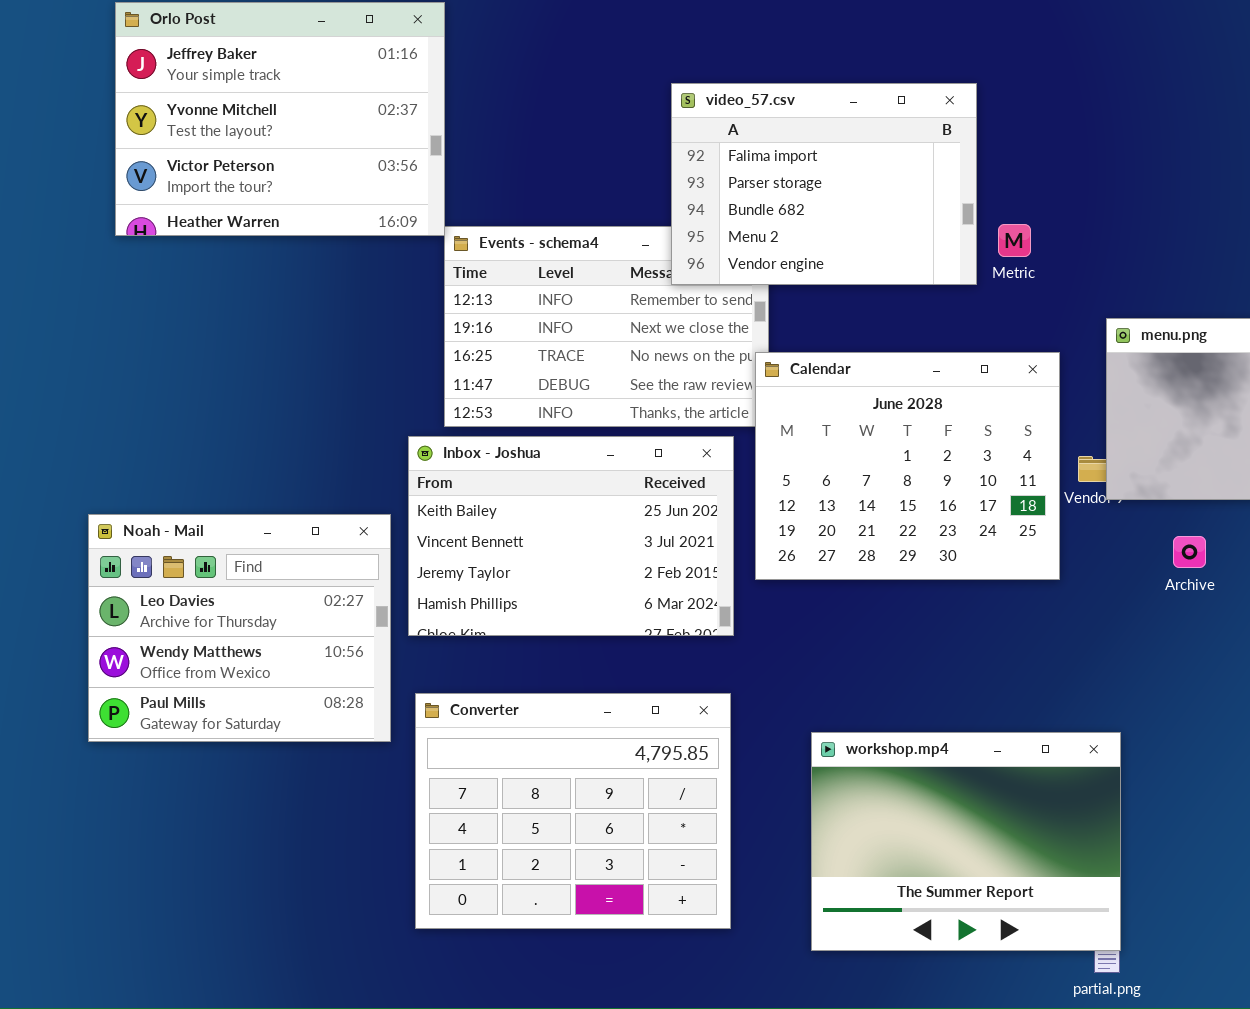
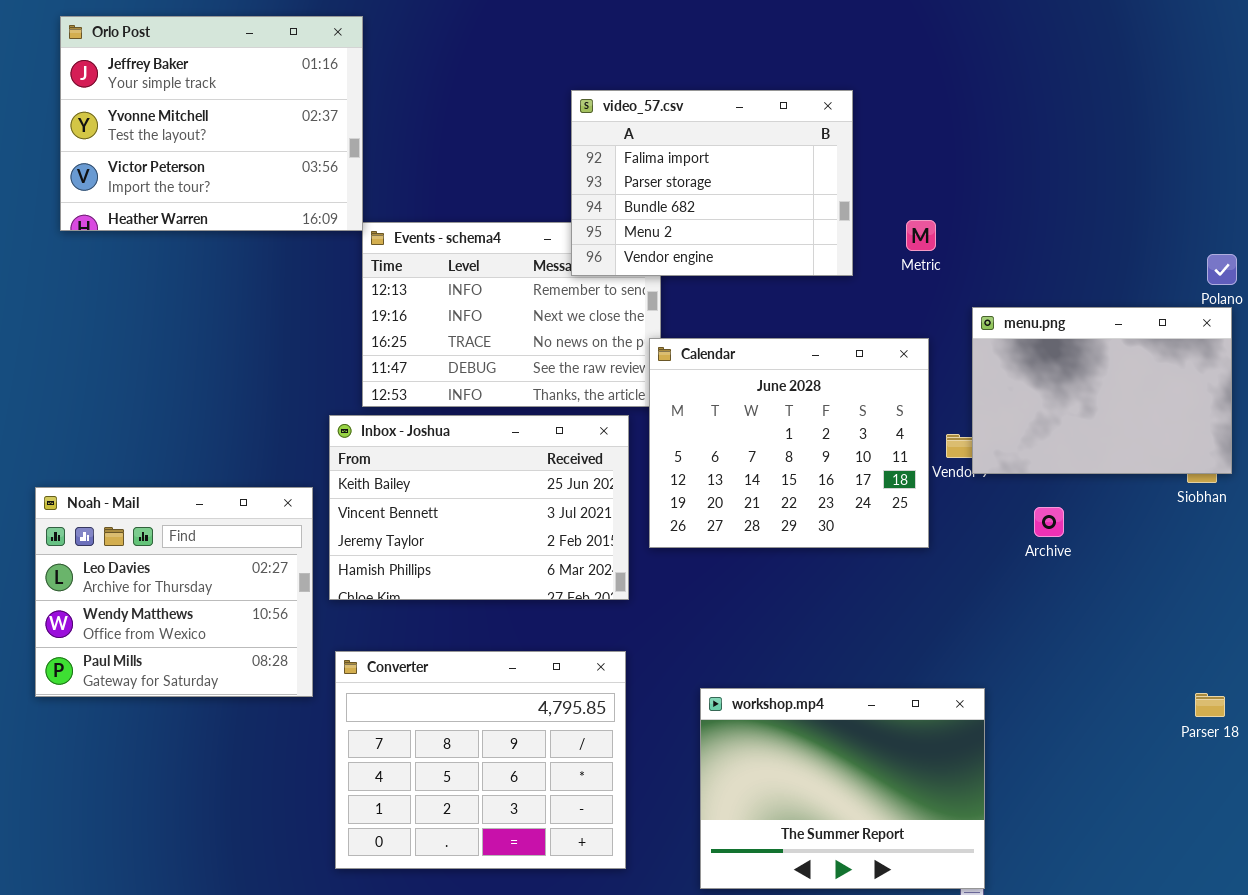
Metric: [998,224,1031,257] -> [906,220,936,251], moved

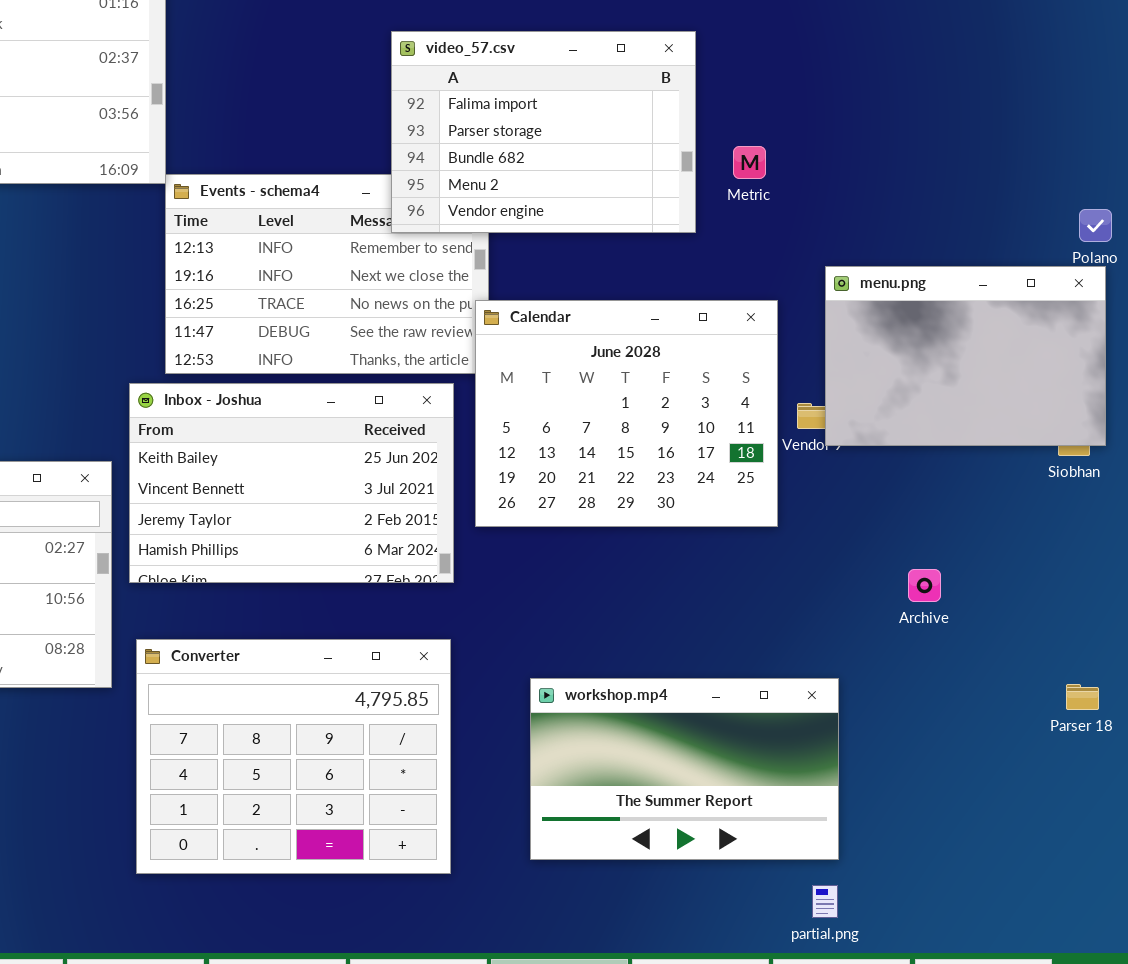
Metric: [906,220,936,251] -> [733,146,766,179], moved
Archive: [1034,507,1064,537] -> [908,569,941,602], moved
workshop.mp4: [700,688,985,889] -> [530,678,839,860], resized

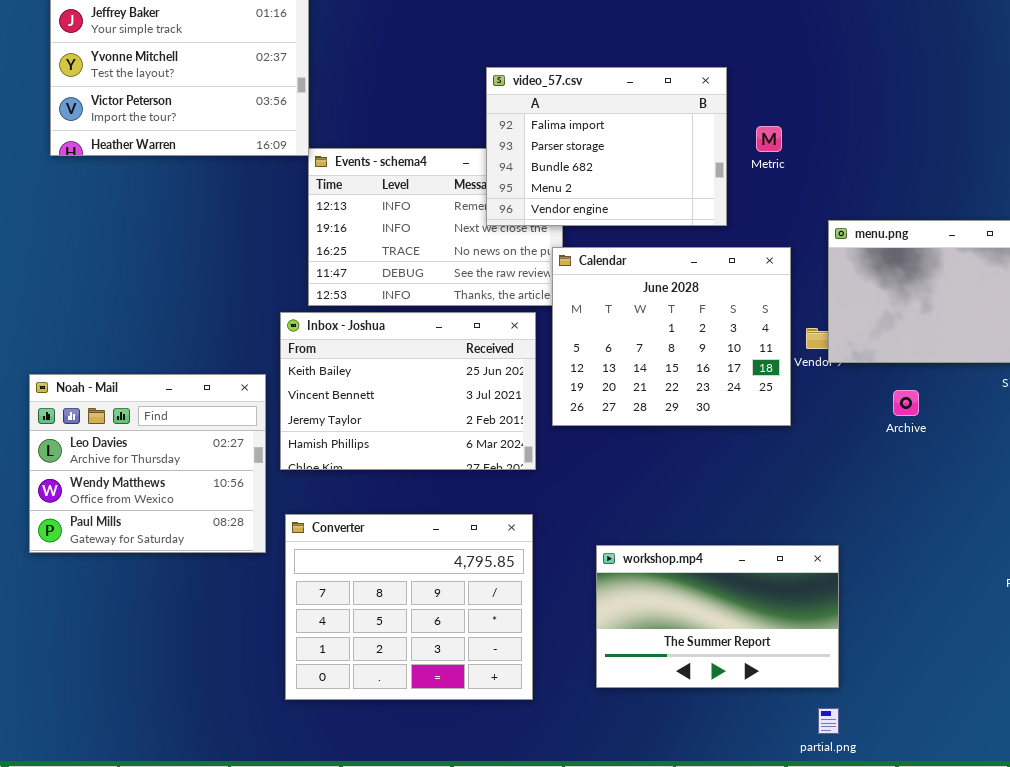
video_57.csv: [391,31,696,233] -> [486,67,727,226], moved
Archive: [908,569,941,602] -> [893,390,919,416], moved

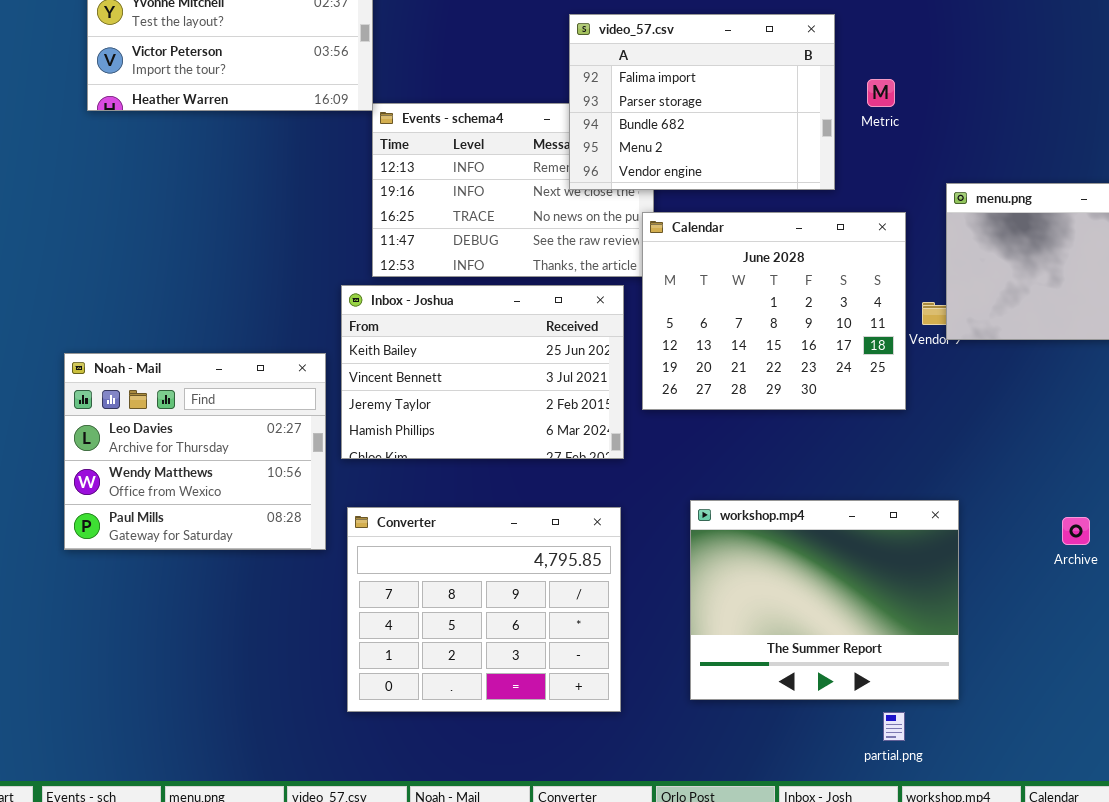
Archive: [893,390,919,416] -> [1062,517,1090,545], moved
workshop.mp4: [596,545,839,688] -> [690,500,959,700], resized
partial.png: [818,708,839,734] -> [883,712,905,741], moved

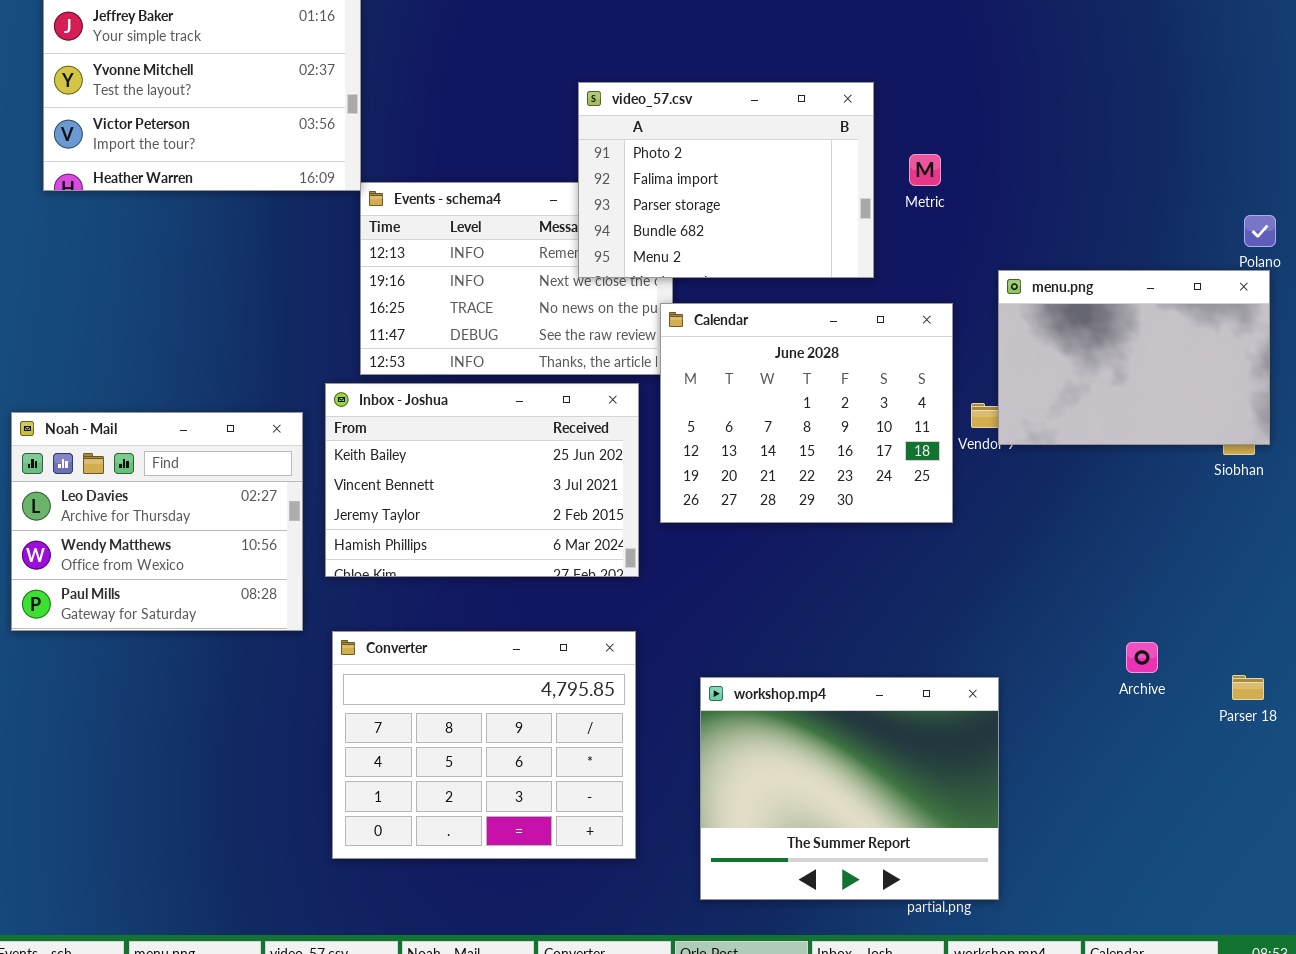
video_57.csv: [569,14,835,190] -> [578,82,874,278], scrolled up 1 row
Noah - Mail: [64,353,326,550] -> [11,412,303,631], moved
workshop.mp4: [690,500,959,700] -> [700,677,999,900], moved

